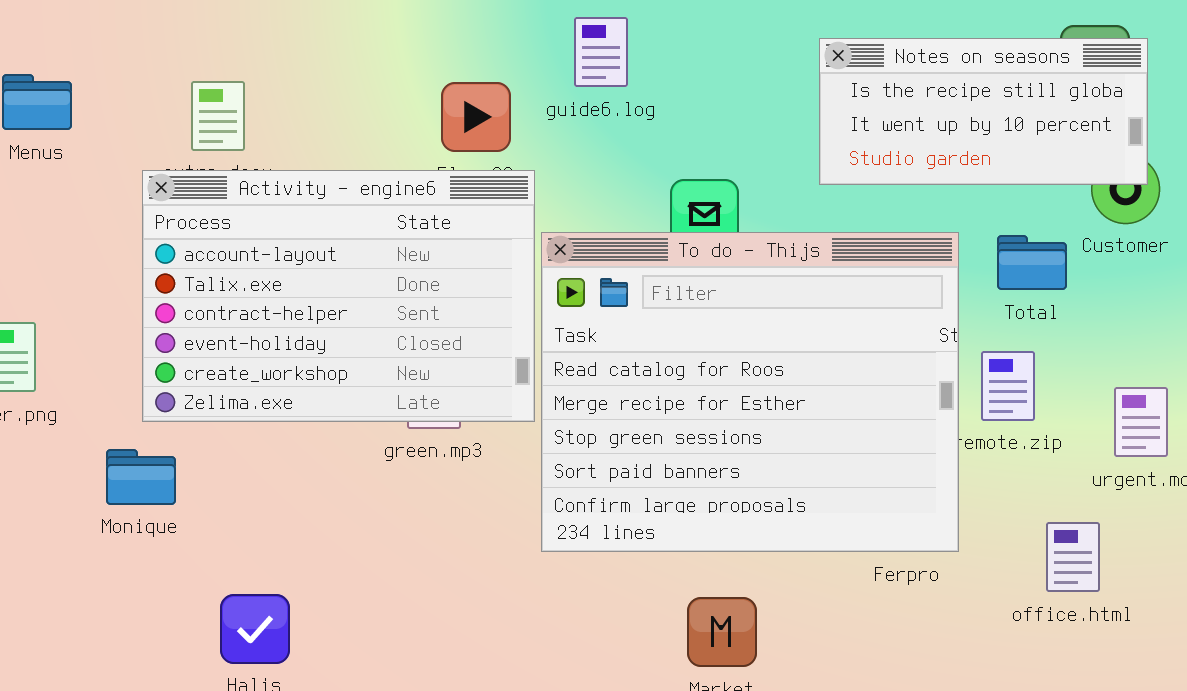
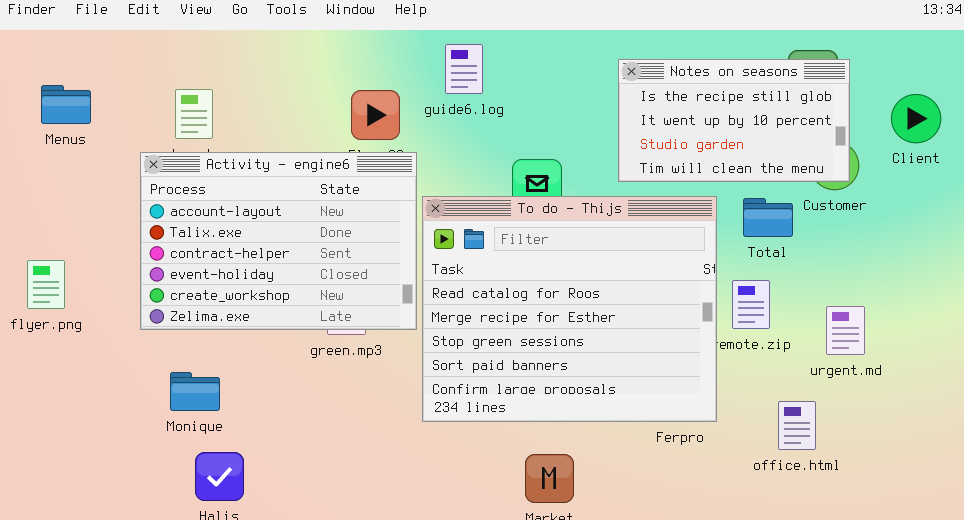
Notes on seasons: [819,38,1148,185] -> [618,59,850,182], resized
Monique: [106,449,176,505] -> [170,372,220,411], moved

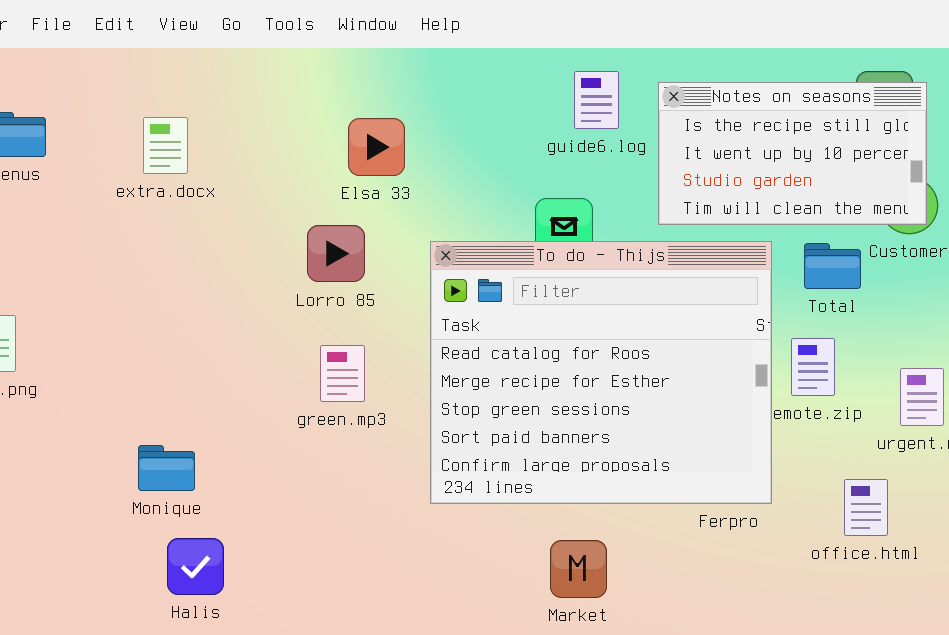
guide6.log: [445,44,483,94] -> [574,71,619,129], moved
Activity - engine6: [140,152,417,330] -> none, closed

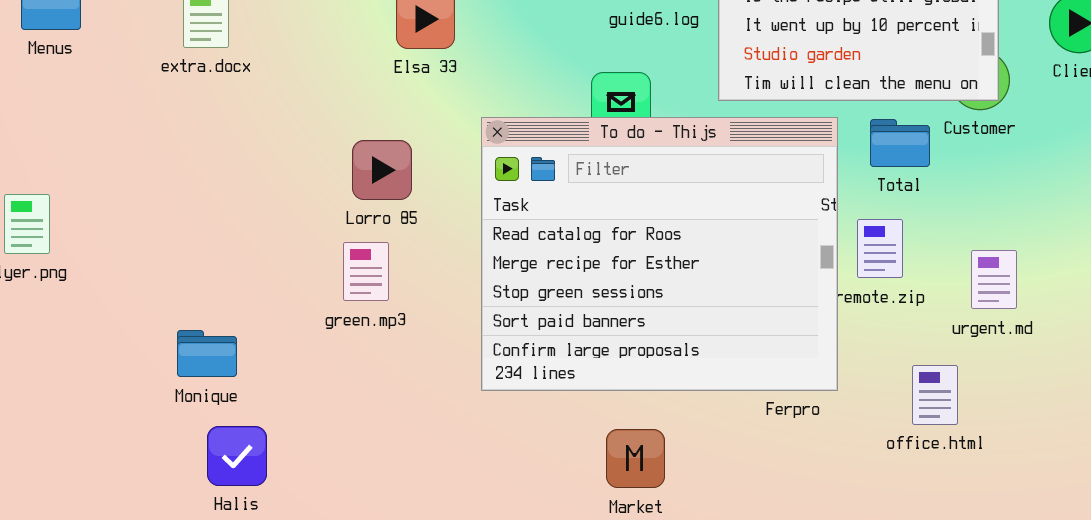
Lorro 85: [307,225,365,282] -> [352,140,412,200], moved
green.mp3: [320,345,365,402] -> [343,242,389,301], moved

